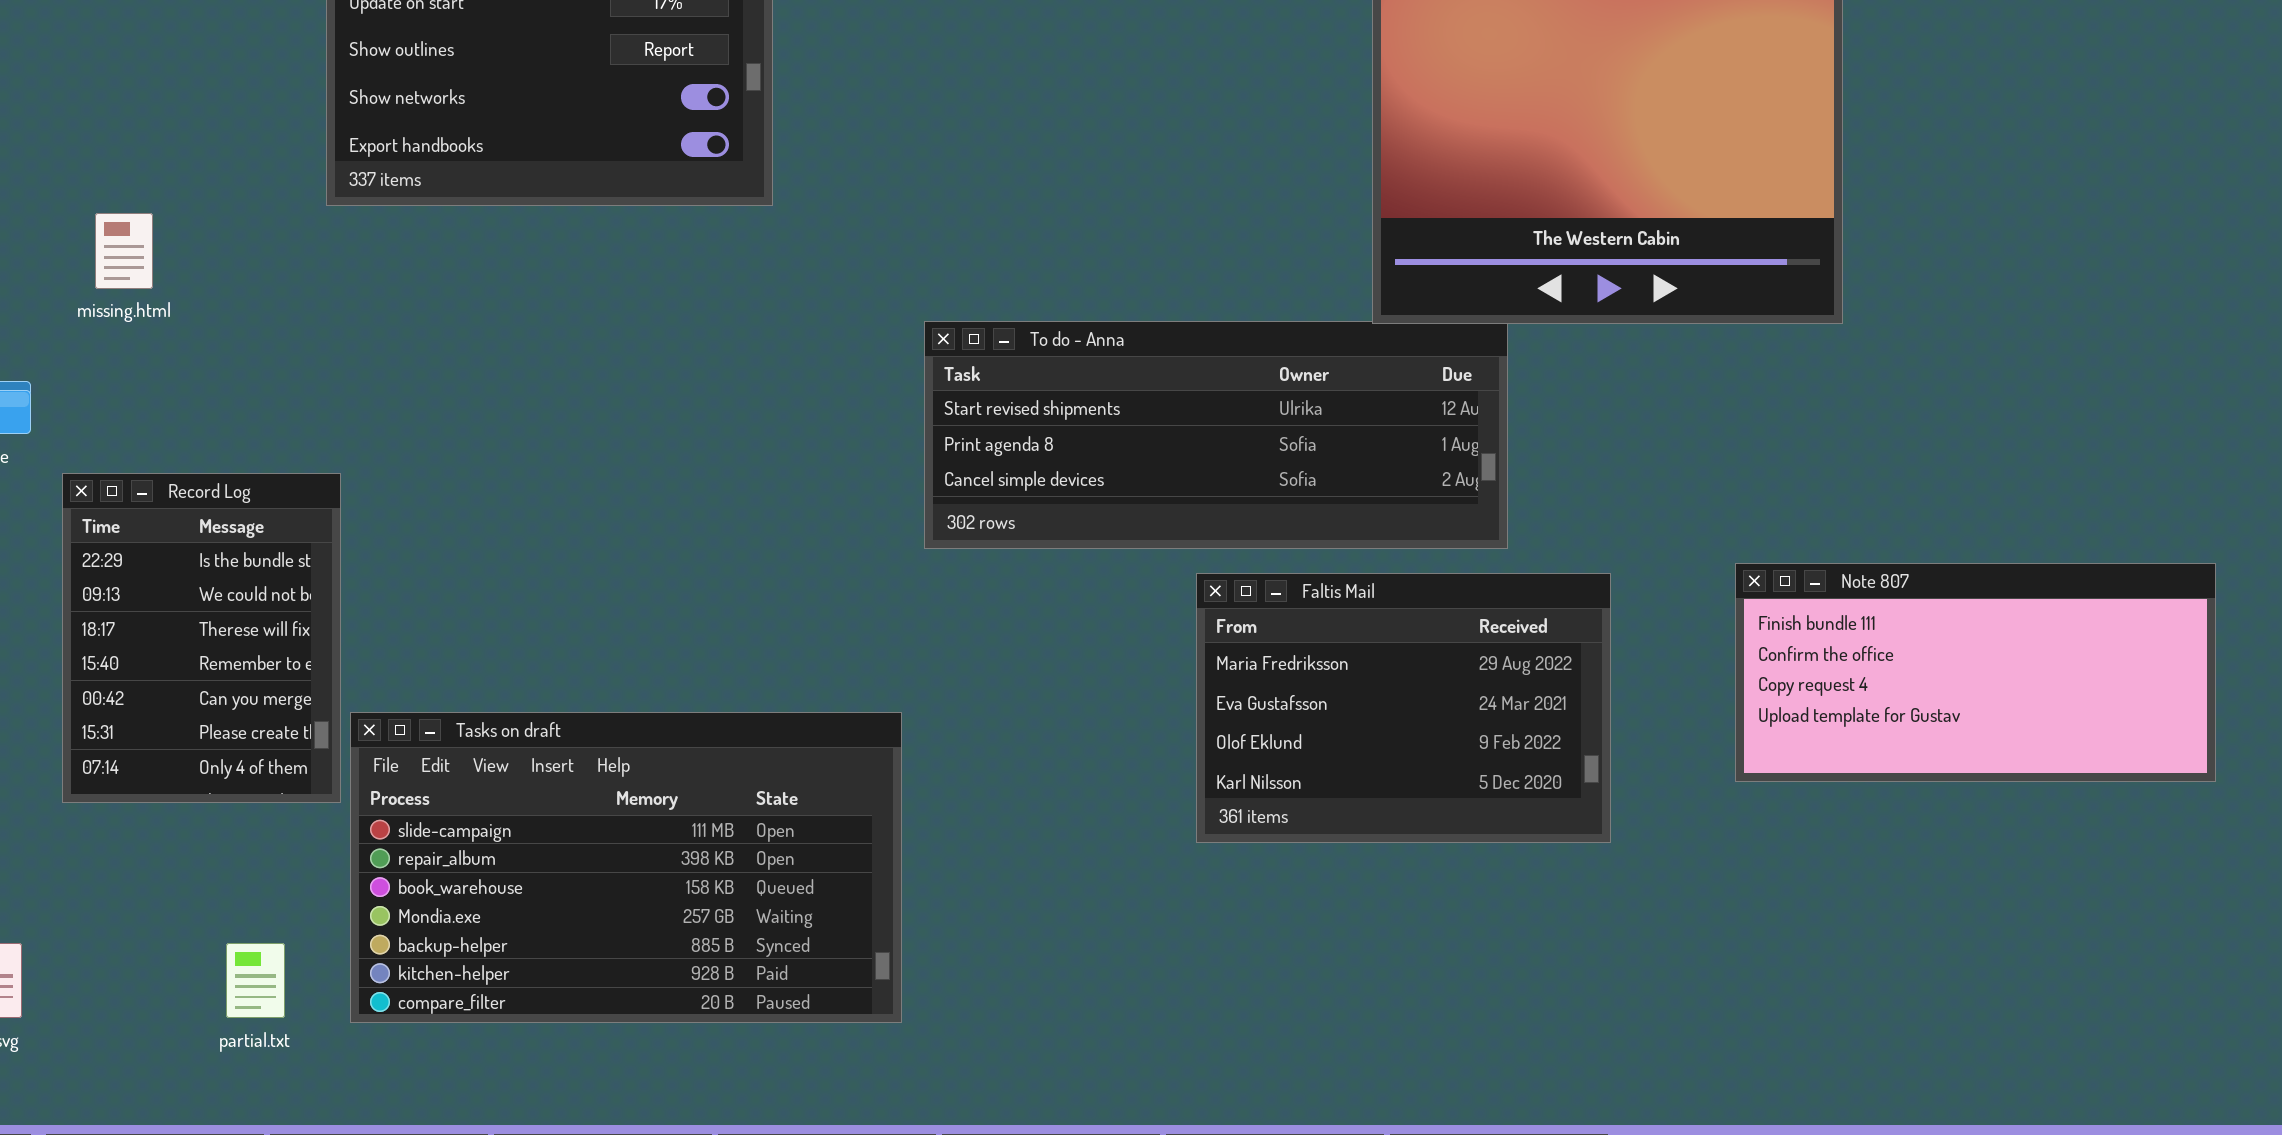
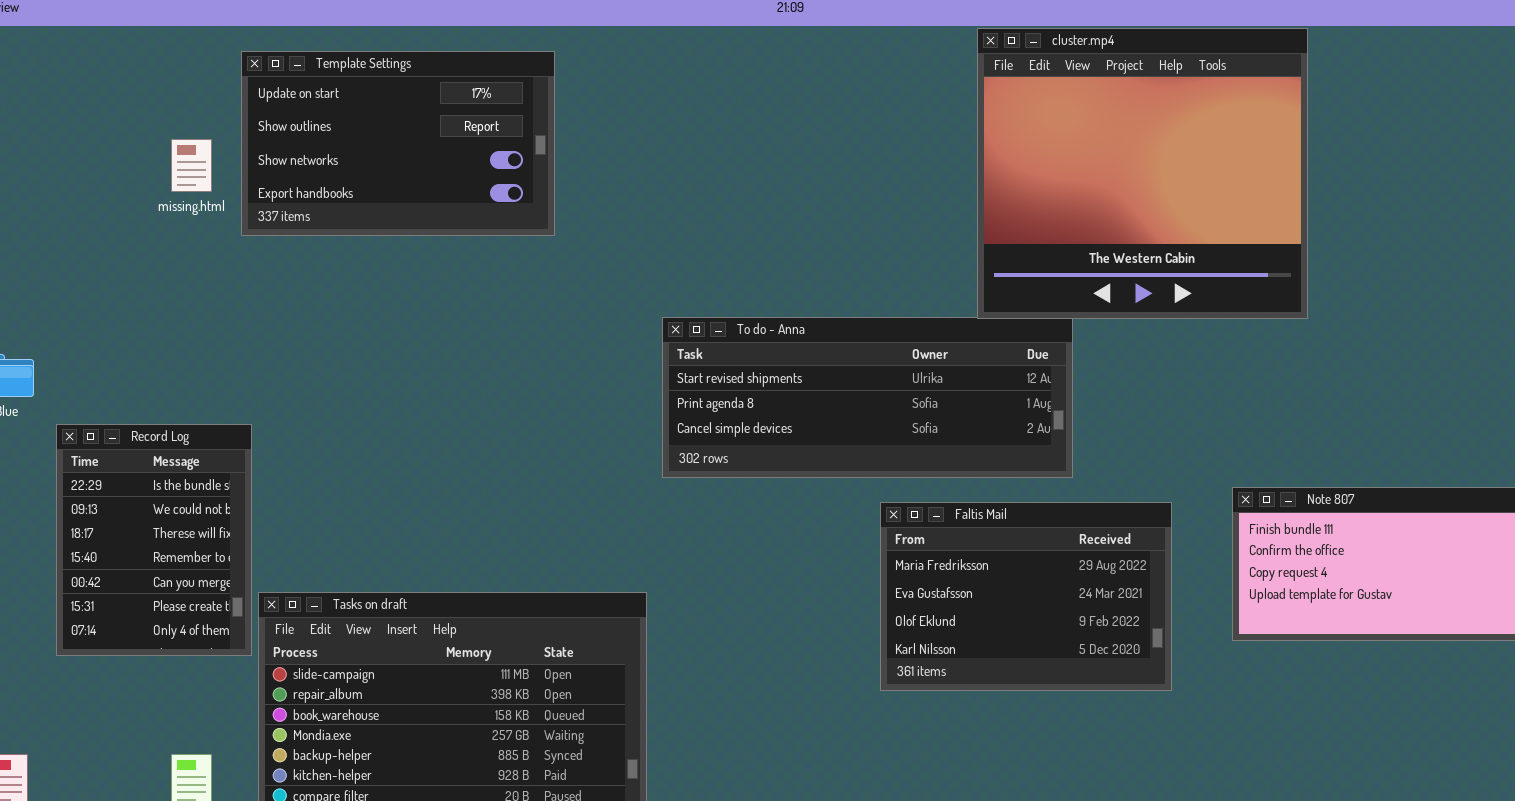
missing.html: [95,213,153,289] -> [171,139,212,192], moved
Faltis Mail: [1196,573,1611,843] -> [880,502,1172,691], moved

